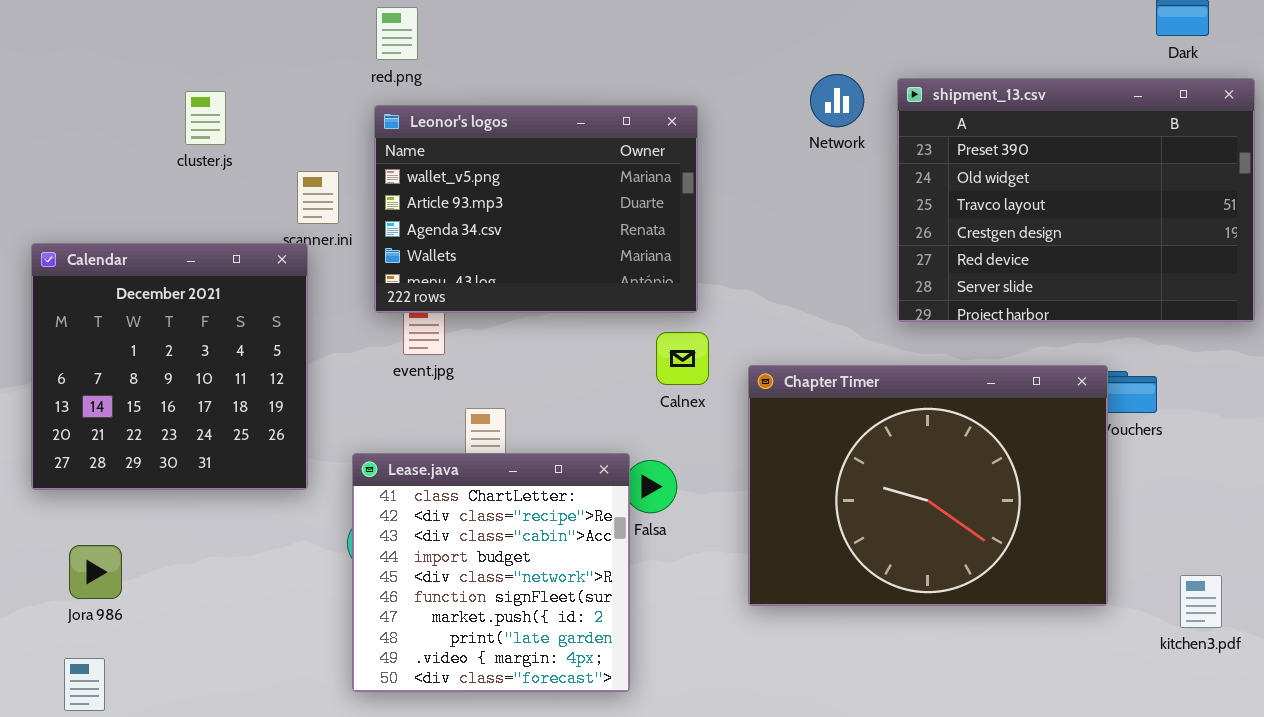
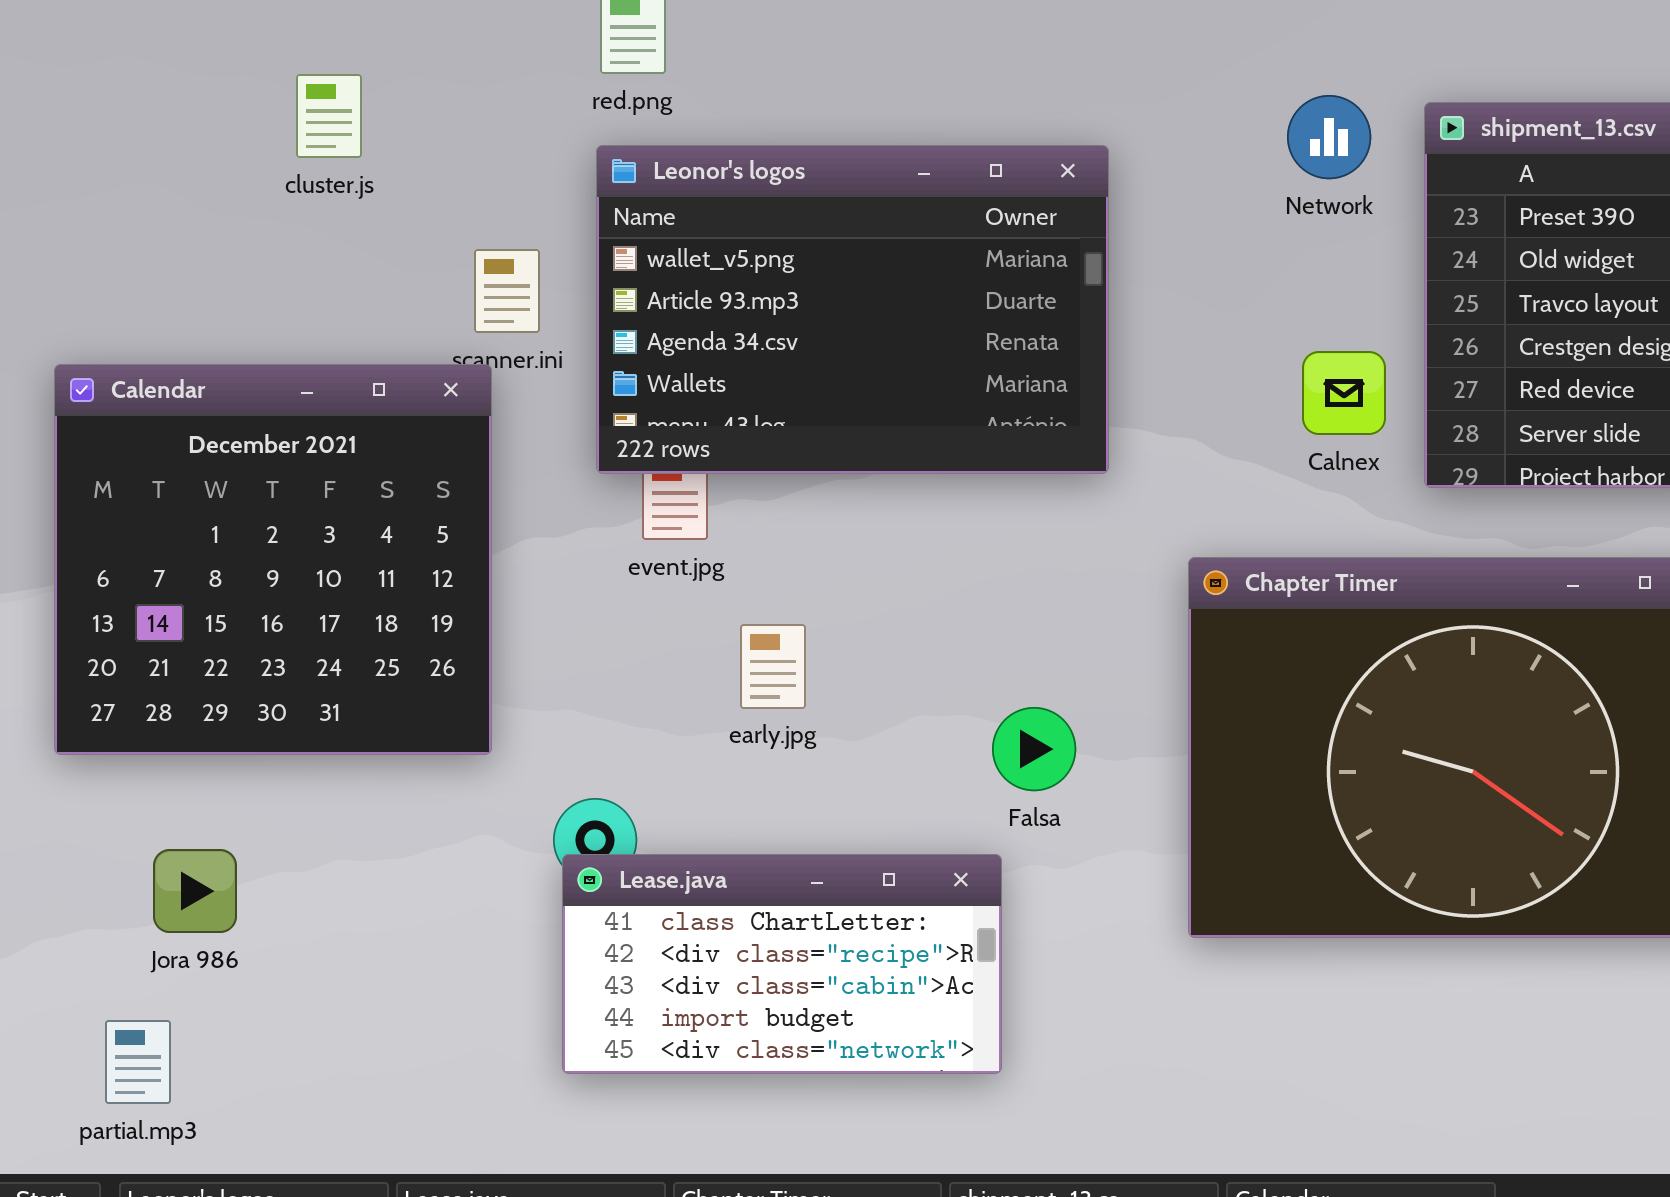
cluster.js: [185,91,226,145] -> [296,74,362,158], moved
Calnex: [656,332,709,385] -> [1302,351,1386,435], moved
Lease.java: [352,453,630,692] -> [562,854,1002,1074], resized
Jora 986: [69,545,122,599] -> [153,849,237,933], moved

